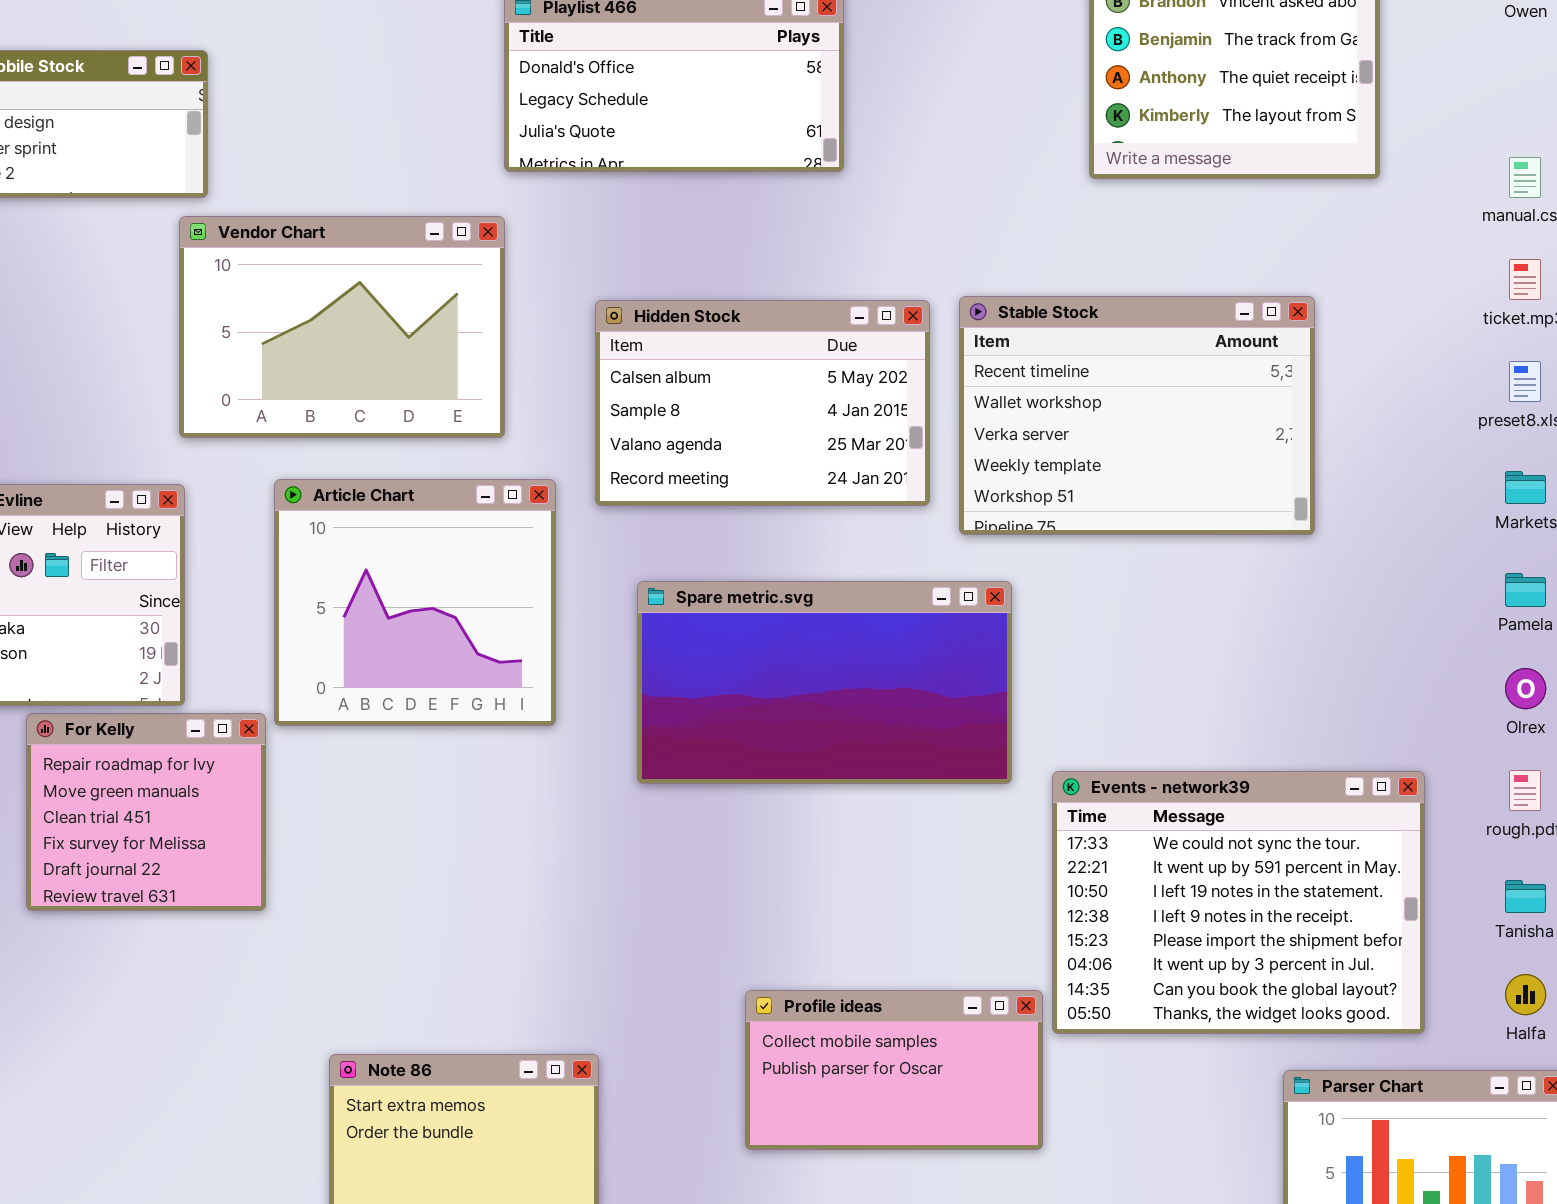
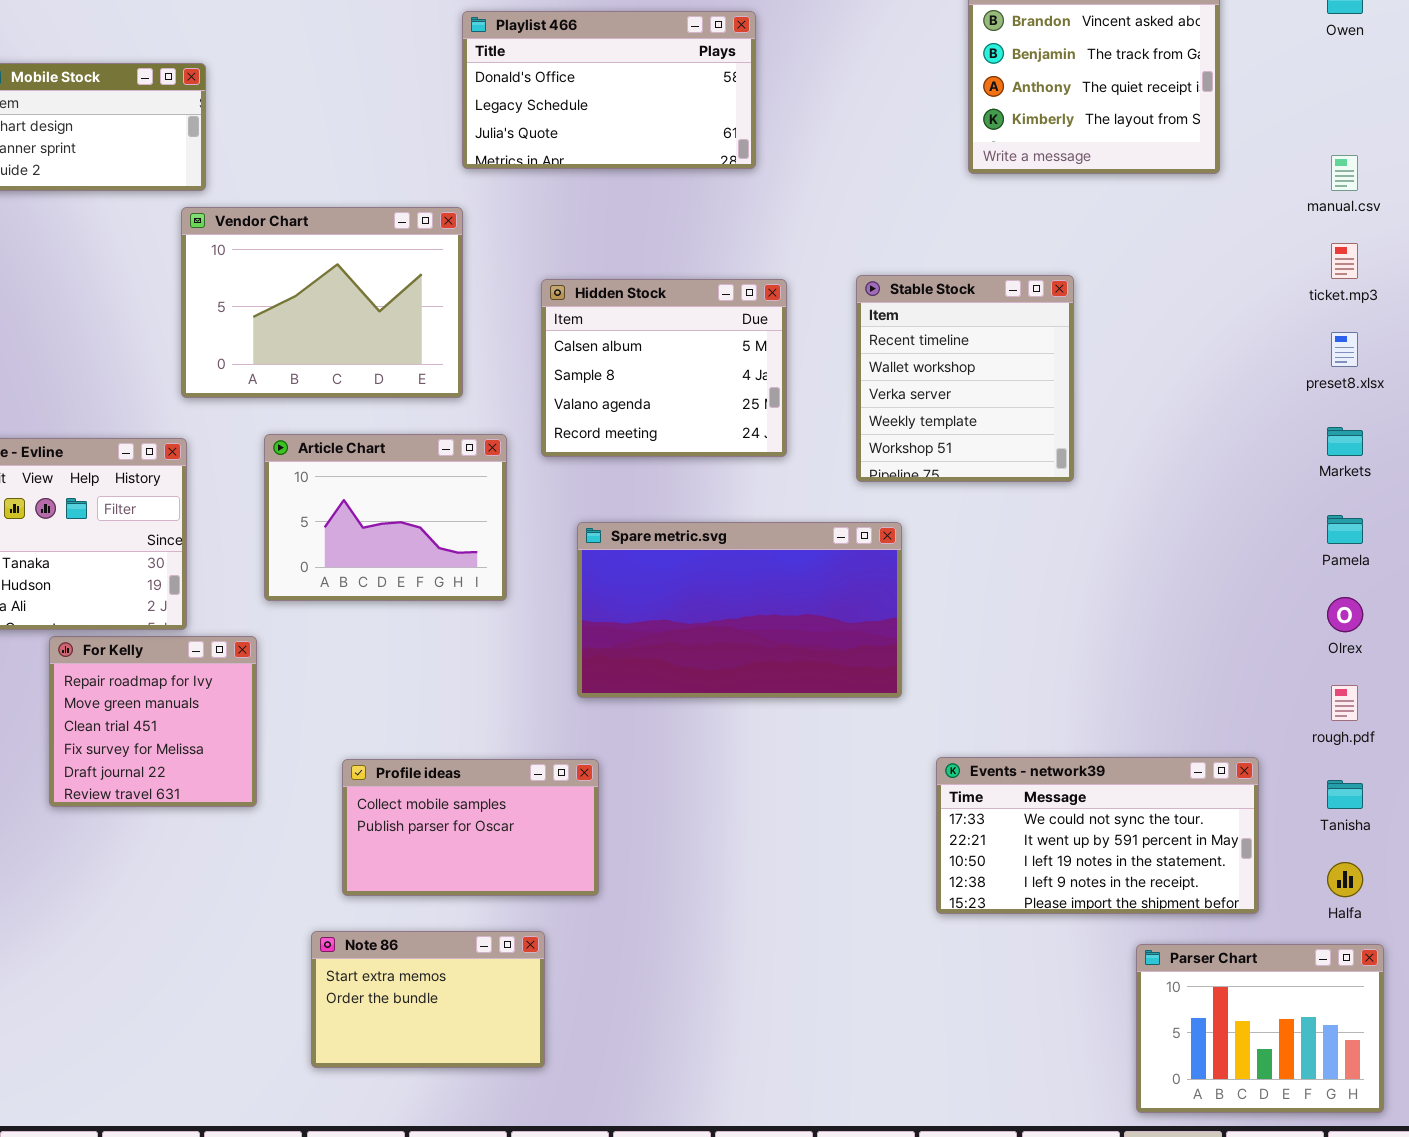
Stable Stock: [959,296,1315,535] -> [856,275,1074,482], resized
Hidden Stock: [595,300,930,506] -> [541,279,787,457], resized
Article Chart: [274,479,556,726] -> [264,434,507,601], resized
Events - network39: [1052,771,1425,1034] -> [936,757,1259,914], resized
Profile ideas: [745,990,1043,1150] -> [342,759,599,896], moved

